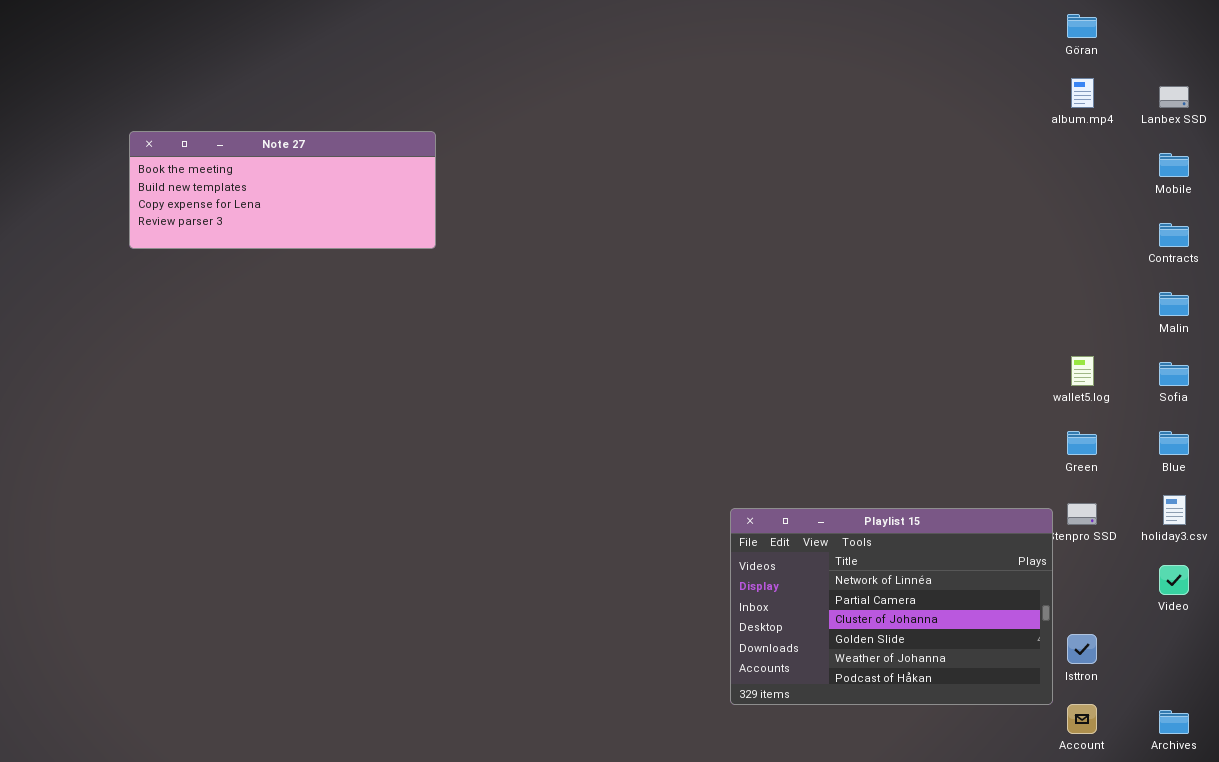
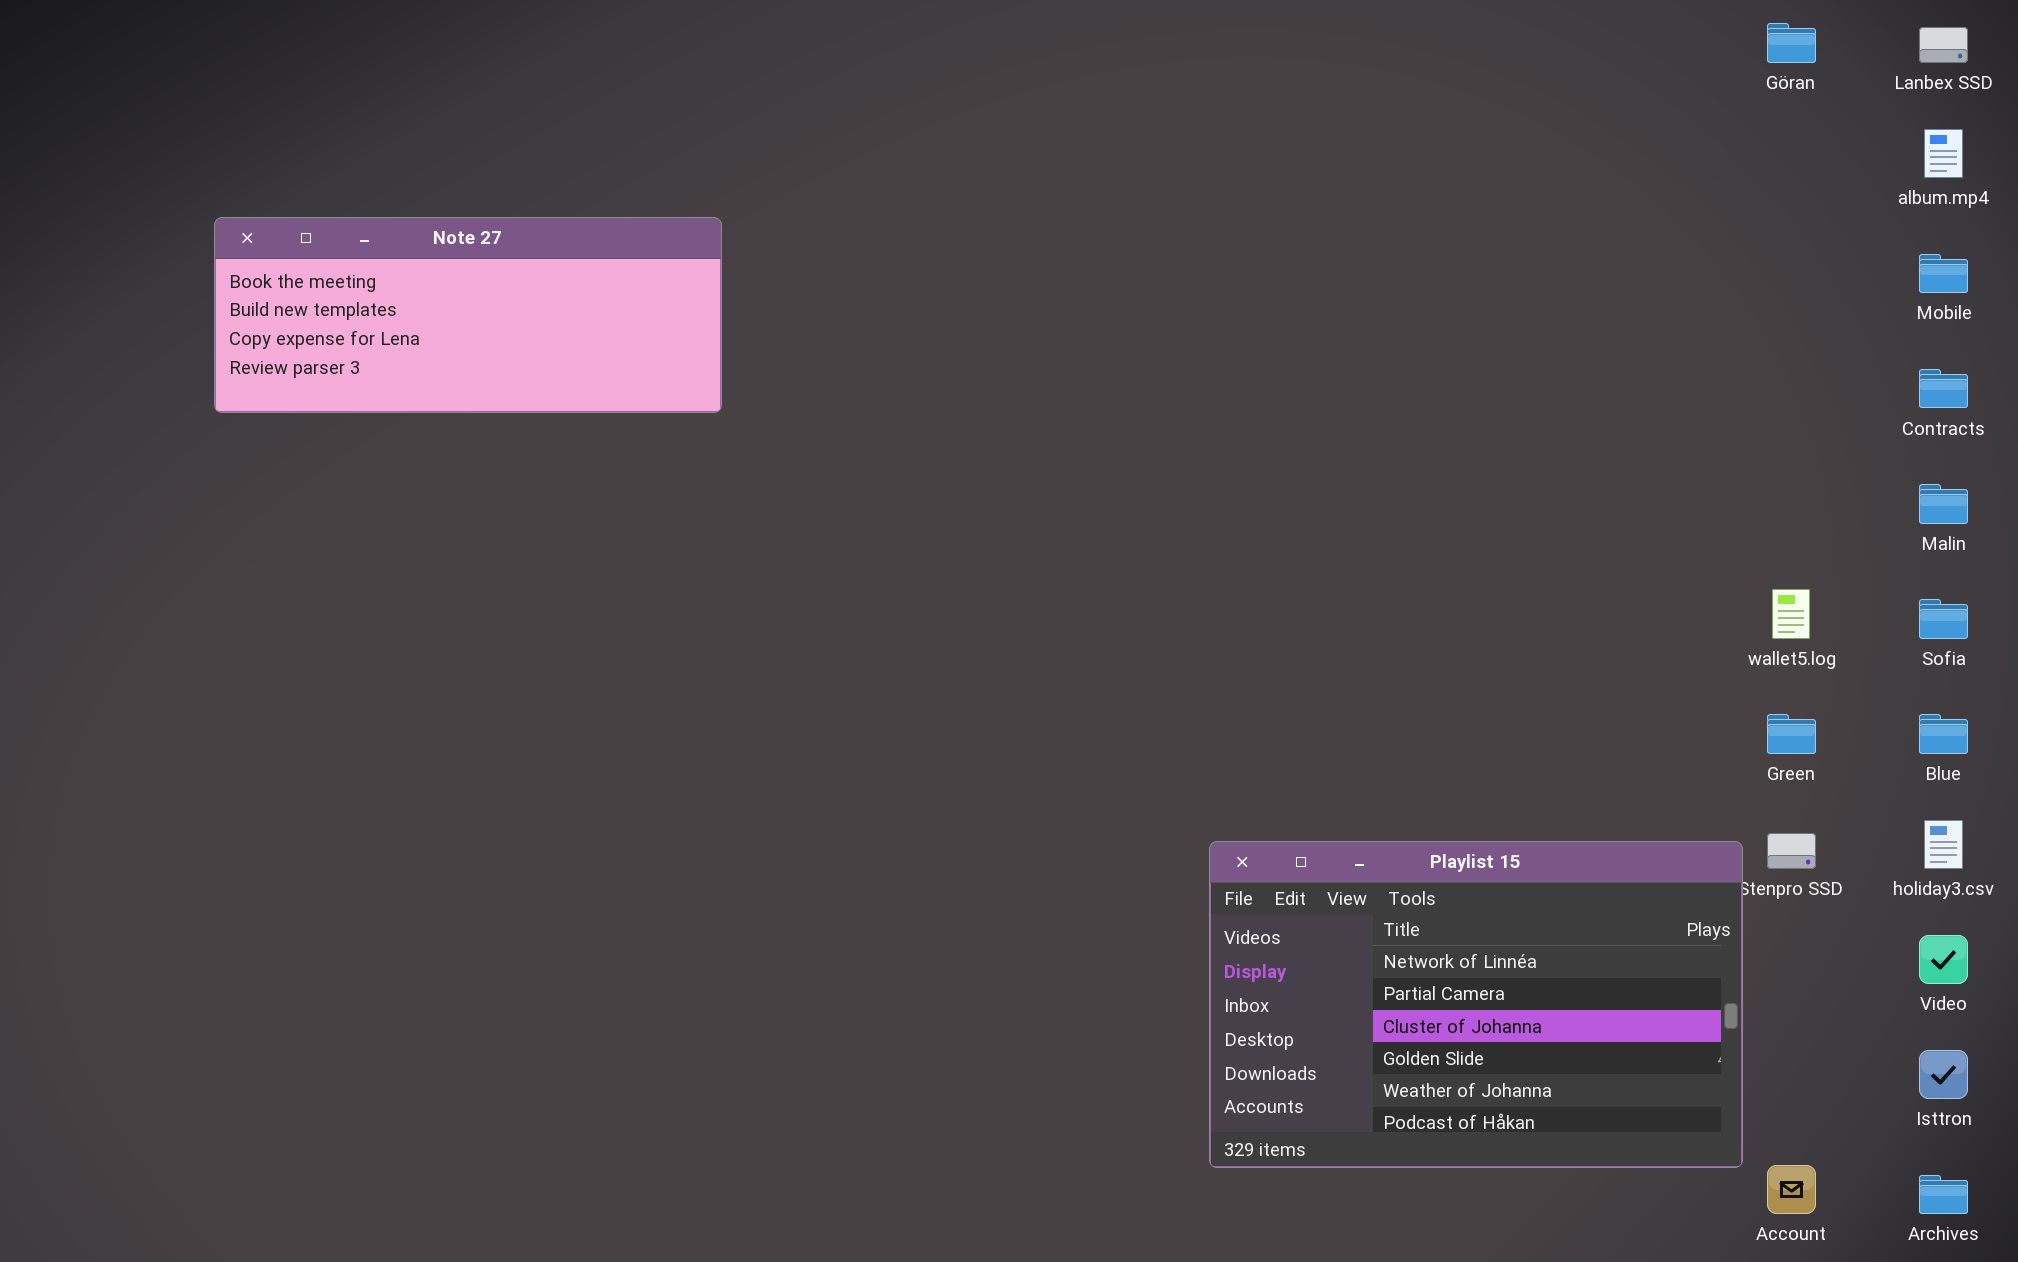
album.mp4: [1071,78,1094,108] -> [1924,129,1963,178], moved
Lanbex SSD: [1159,86,1189,108] -> [1919,27,1968,63], moved
Isttron: [1067,634,1097,664] -> [1919,1050,1968,1099], moved

